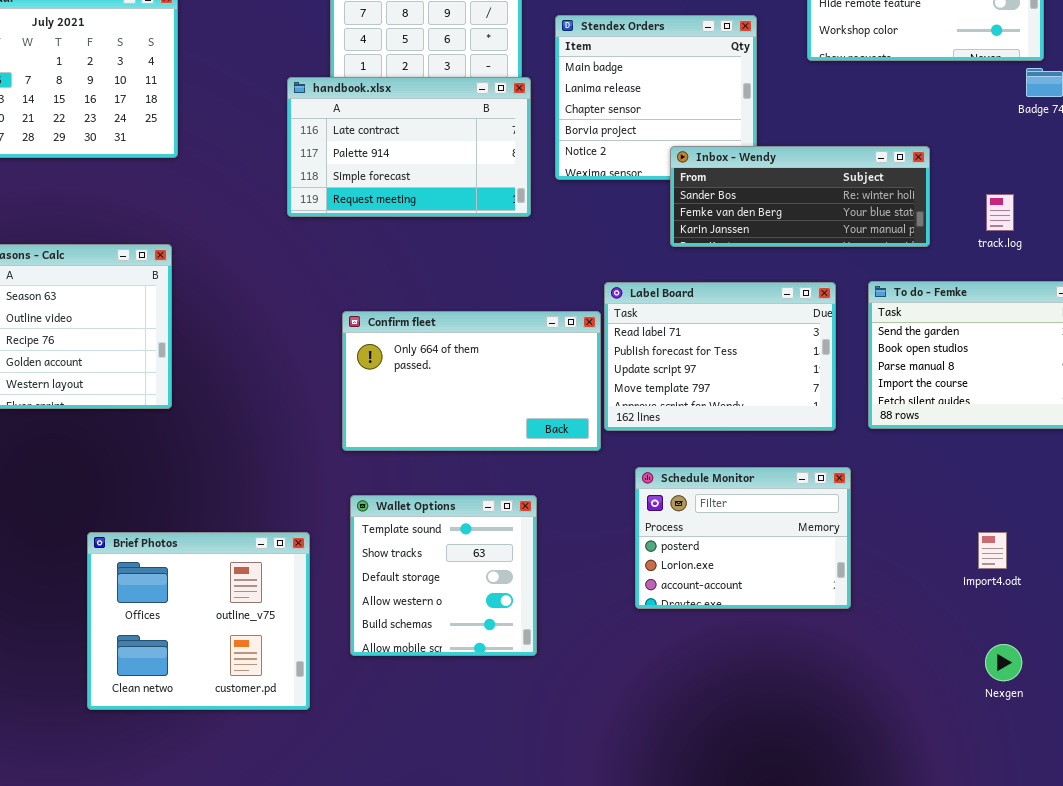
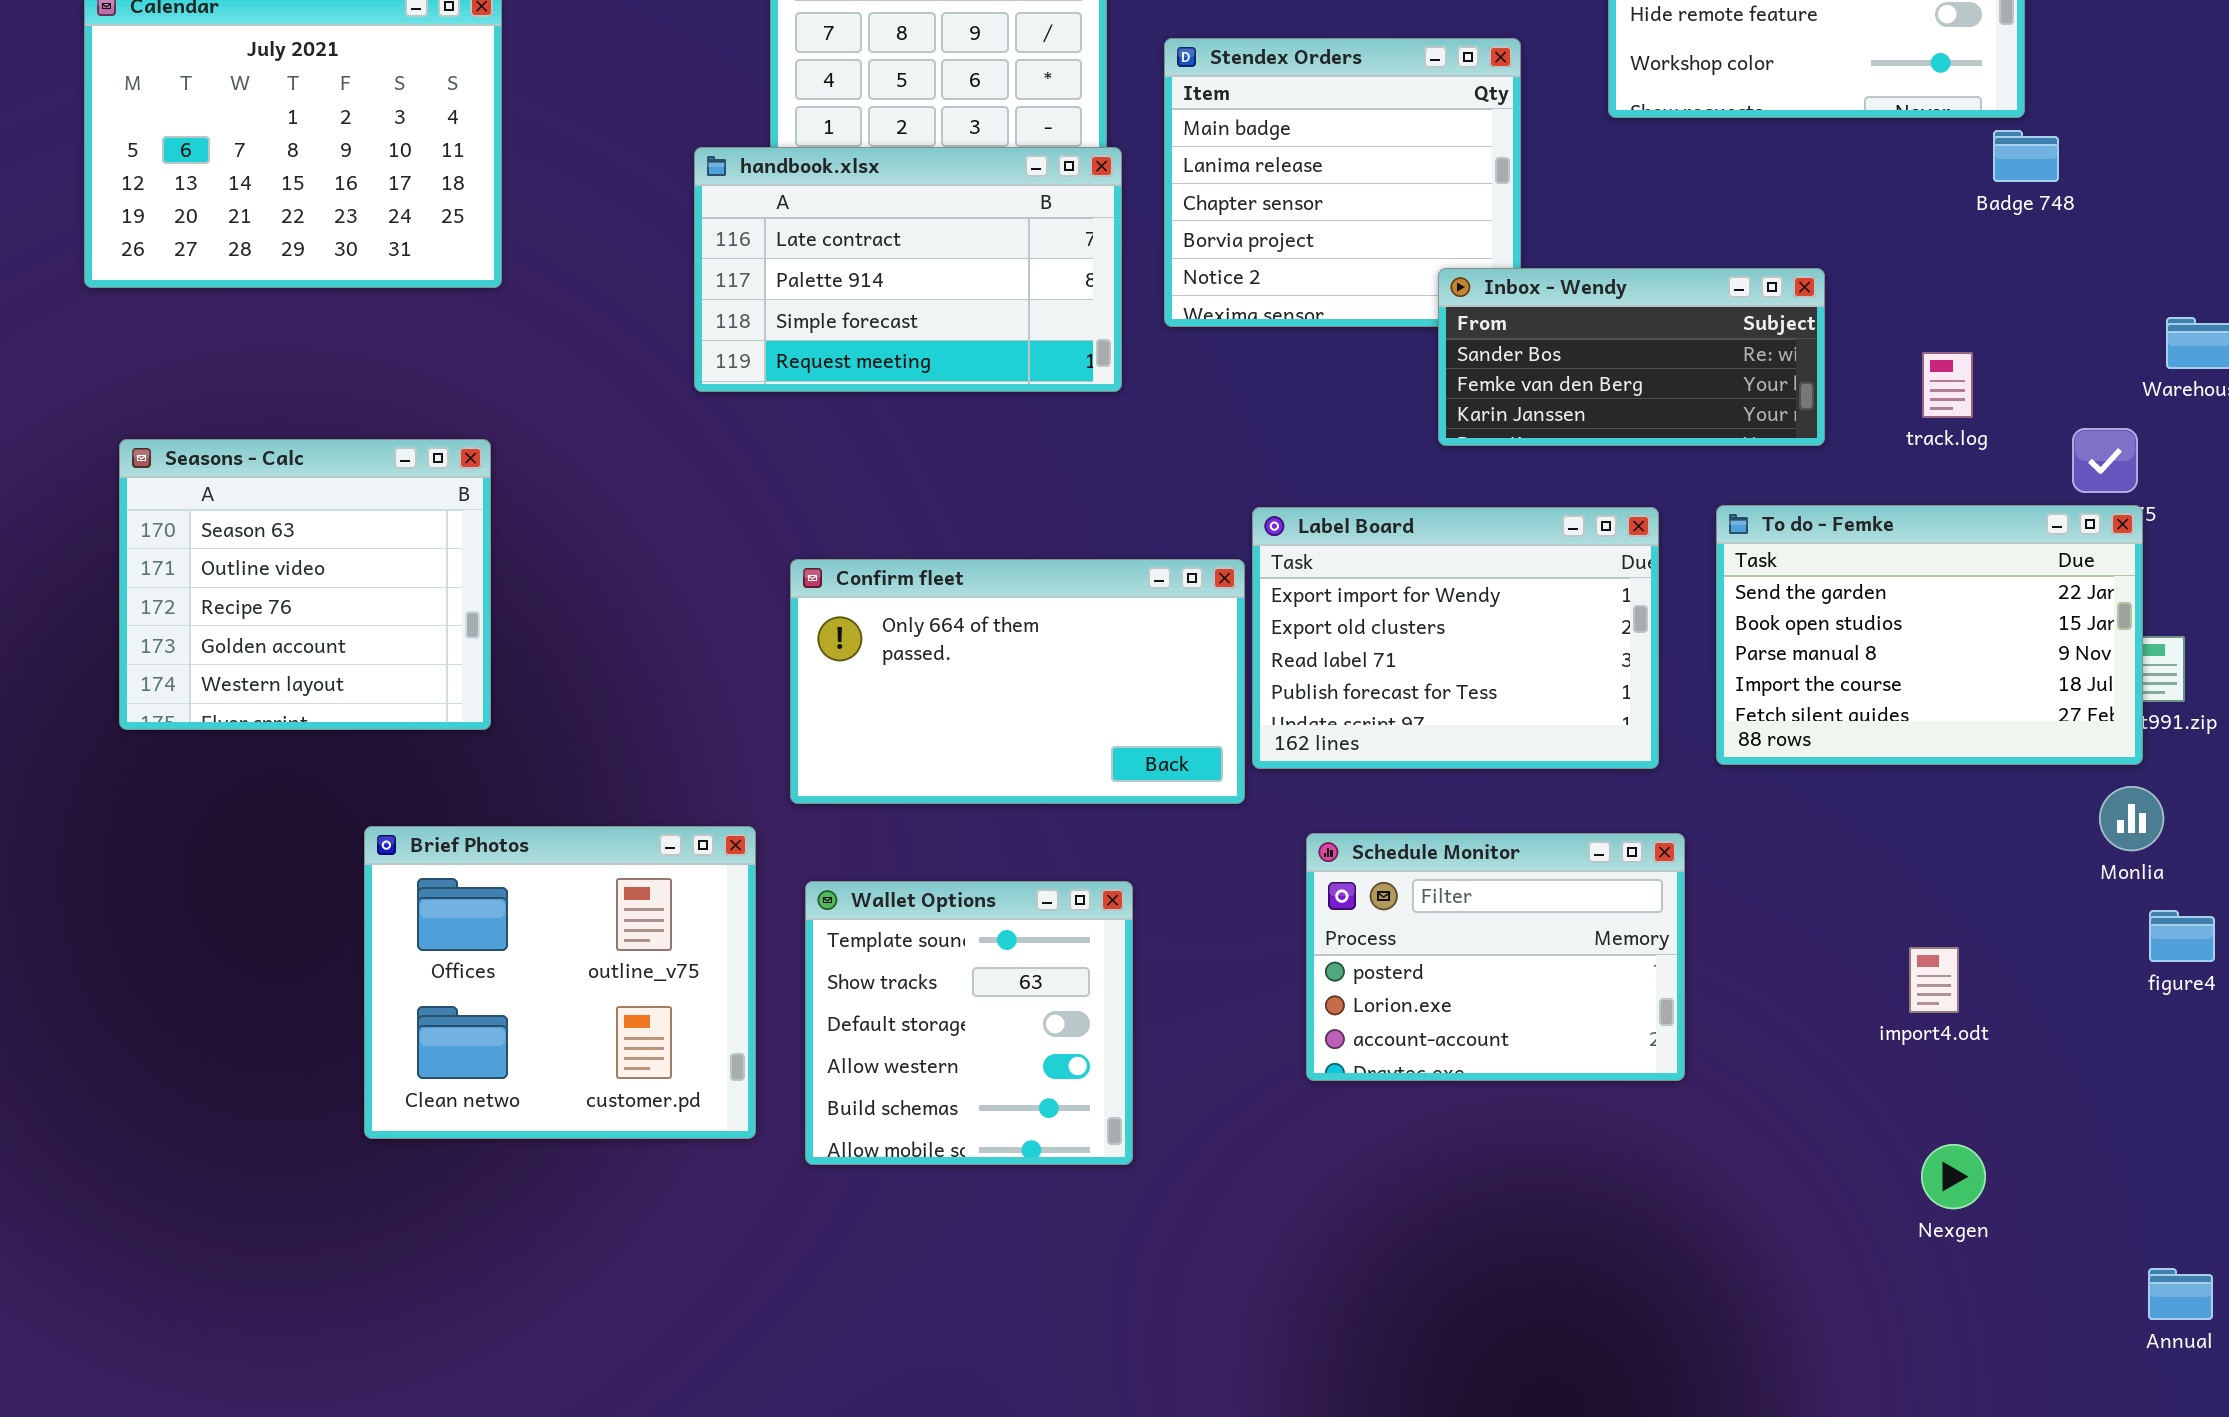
Inbox - Wendy: [670,146,930,247] -> [1438,268,1825,446], resized
Label Board: [604,282,836,431] -> [1252,507,1659,769], scrolled up 2 rows
Brief Photos: [87,532,310,710] -> [364,826,756,1139], moved

